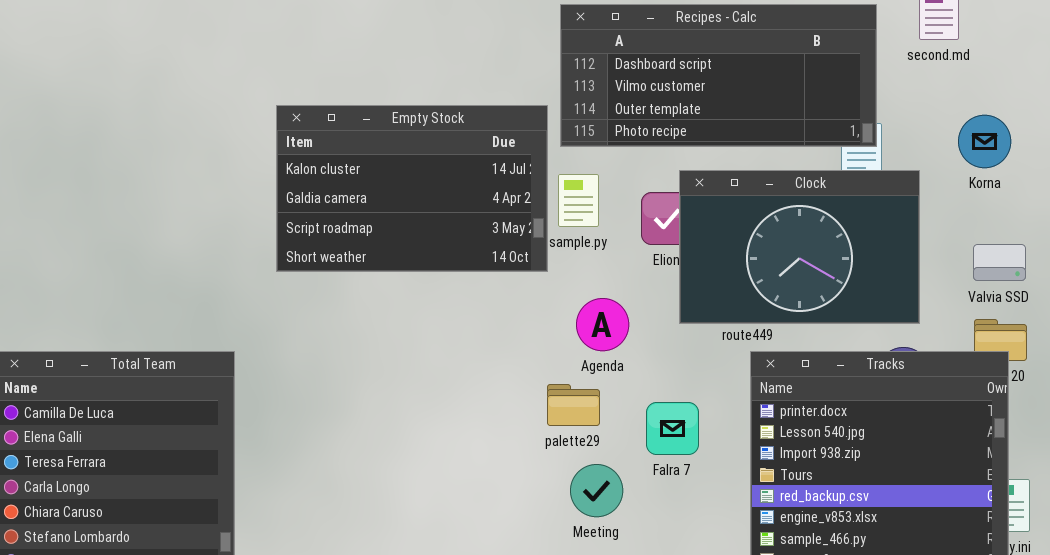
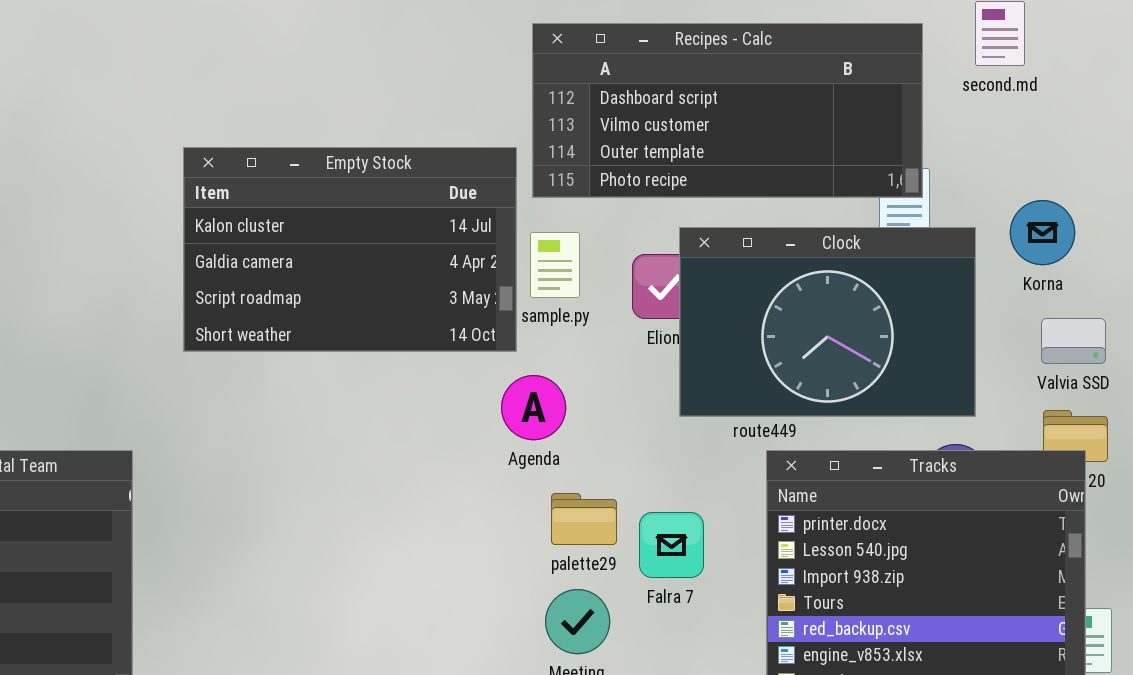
Korna: [958,115,1011,168] -> [1010,200,1075,265], moved
Agenda: [576,298,629,351] -> [501,375,566,440], moved
palette29: [547,384,600,426] -> [551,493,617,545], moved

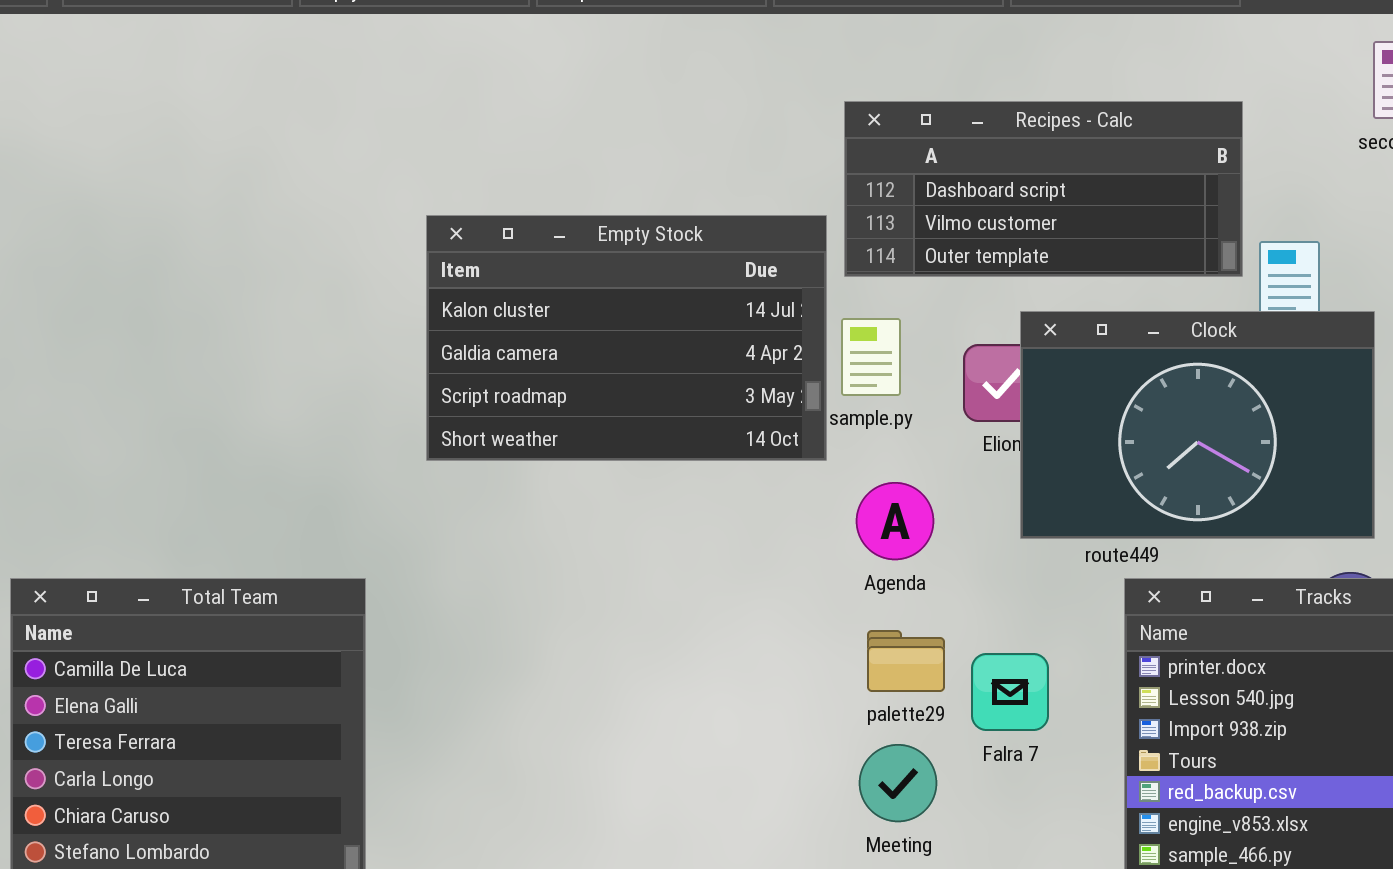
Recipes - Calc: [532,23,923,198] -> [844,101,1243,277], resized
Agenda: [501,375,566,440] -> [856,482,934,560], moved

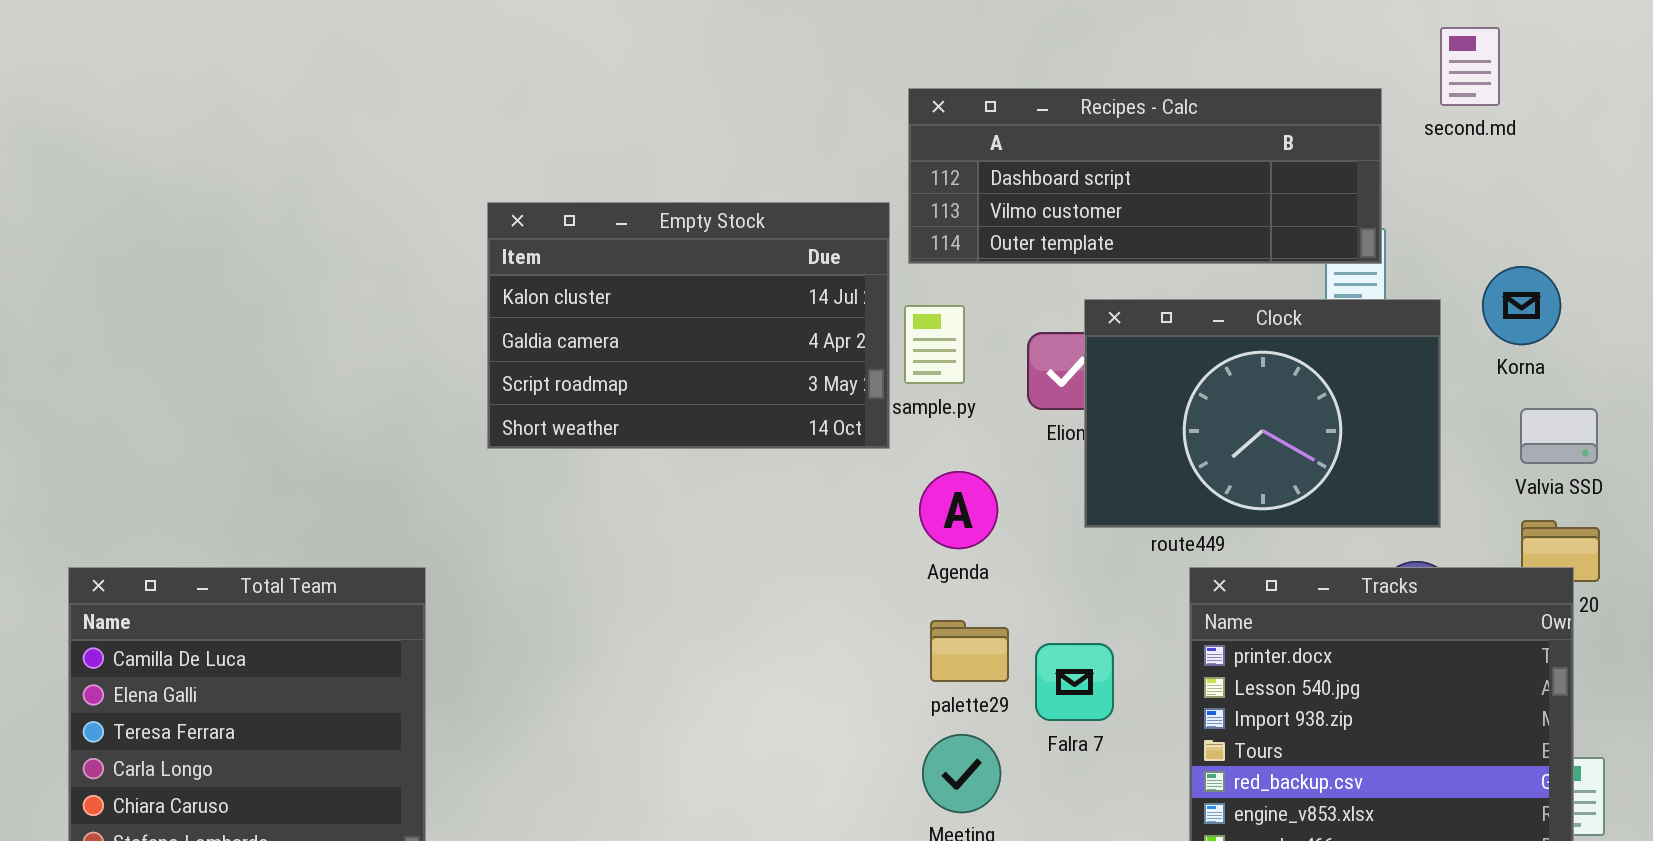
Recipes - Calc: [844,101,1243,277] -> [908,88,1382,264], resized

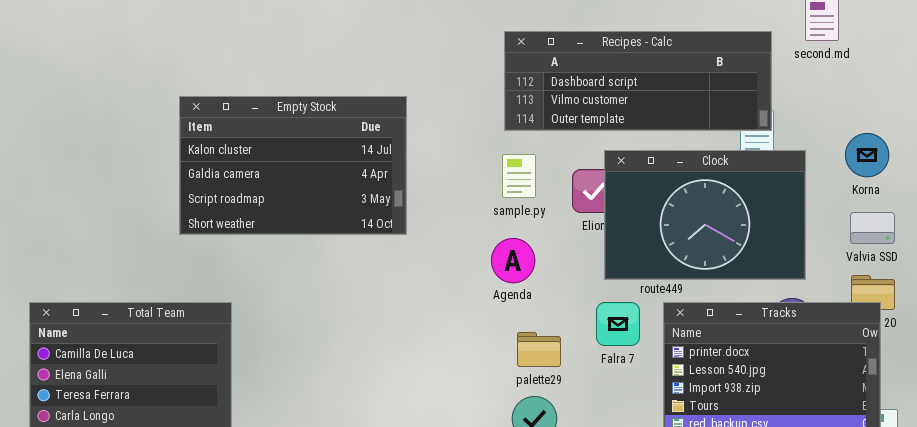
Empty Stock: [487,202,890,449] -> [179,96,407,235], moved
Korna: [1482,266,1561,345] -> [845,133,889,177], moved
Agenda: [919,471,998,549] -> [491,238,535,283], moved
Falra 7: [1035,643,1114,721] -> [596,302,640,346], moved

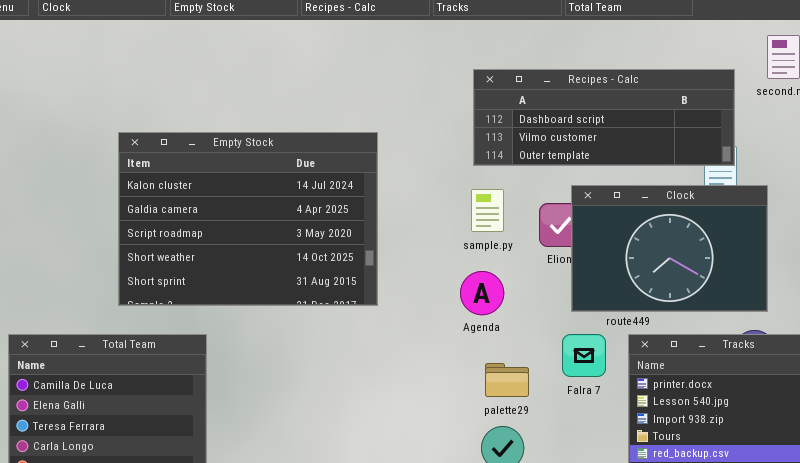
Empty Stock: [179,96,407,235] -> [118,132,378,306], resized

